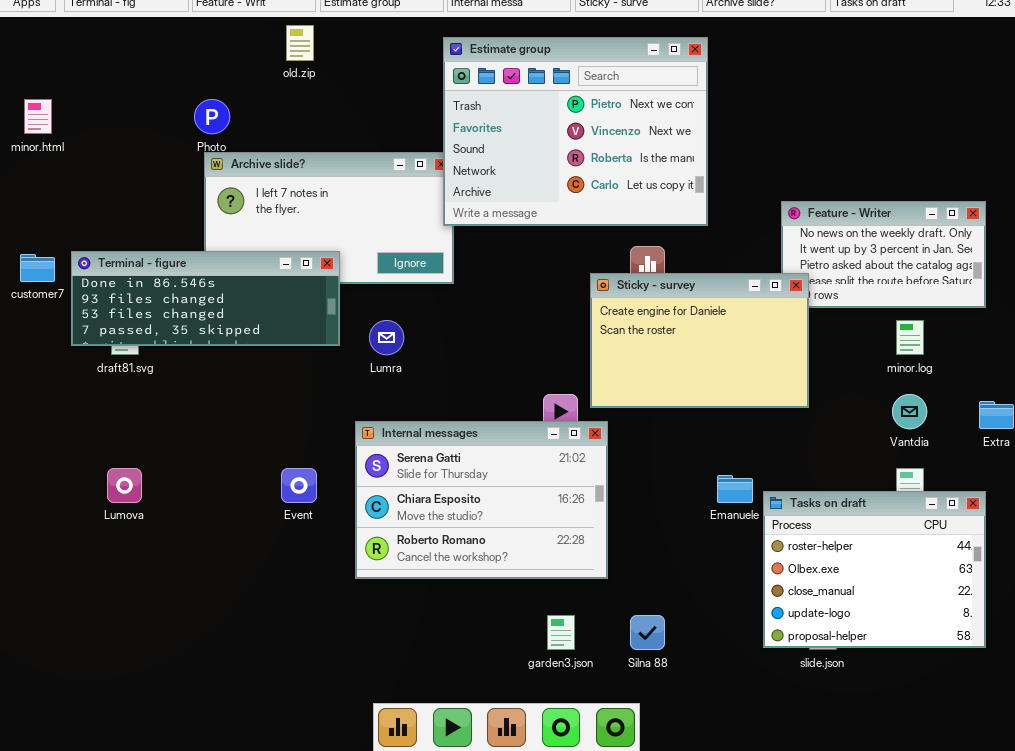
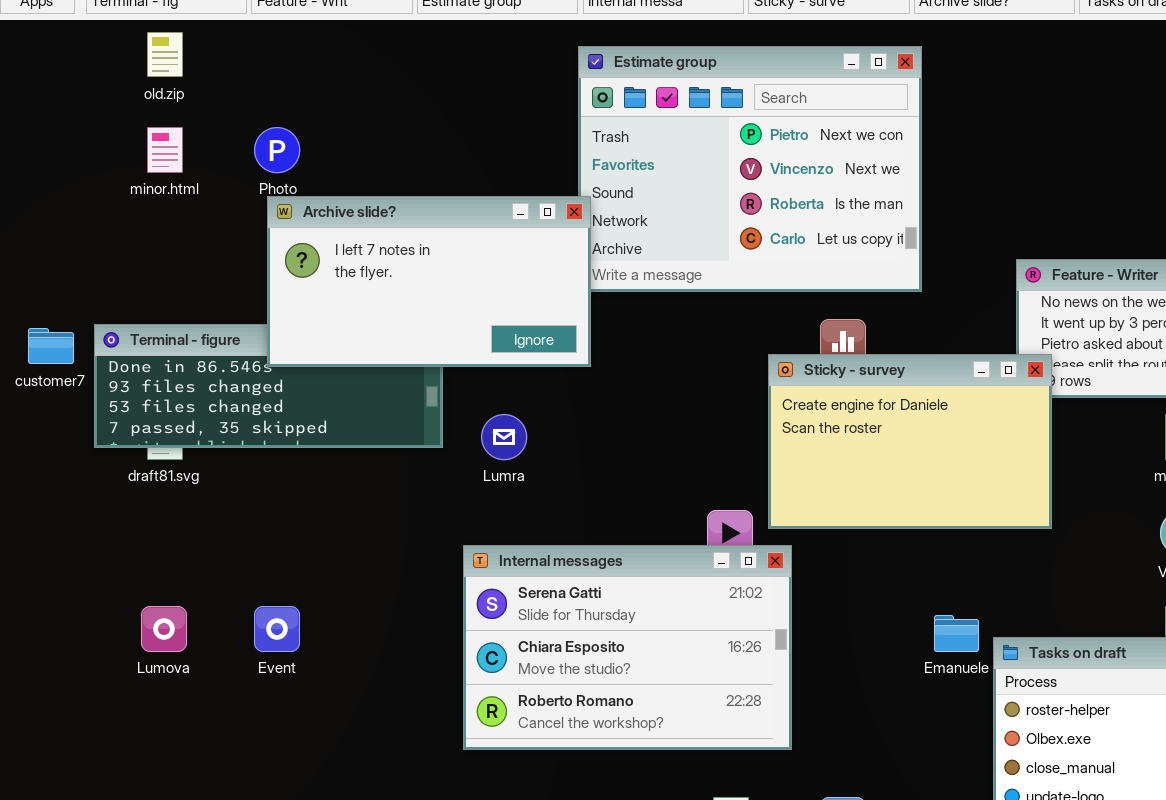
old.zip: [286,25,314,61] -> [147,32,183,77], moved
minor.html: [24,99,52,134] -> [147,127,183,173], moved
Archive slide?: [204,152,454,284] -> [267,196,591,367], raised
Event: [281,468,317,503] -> [254,606,300,652], moved

